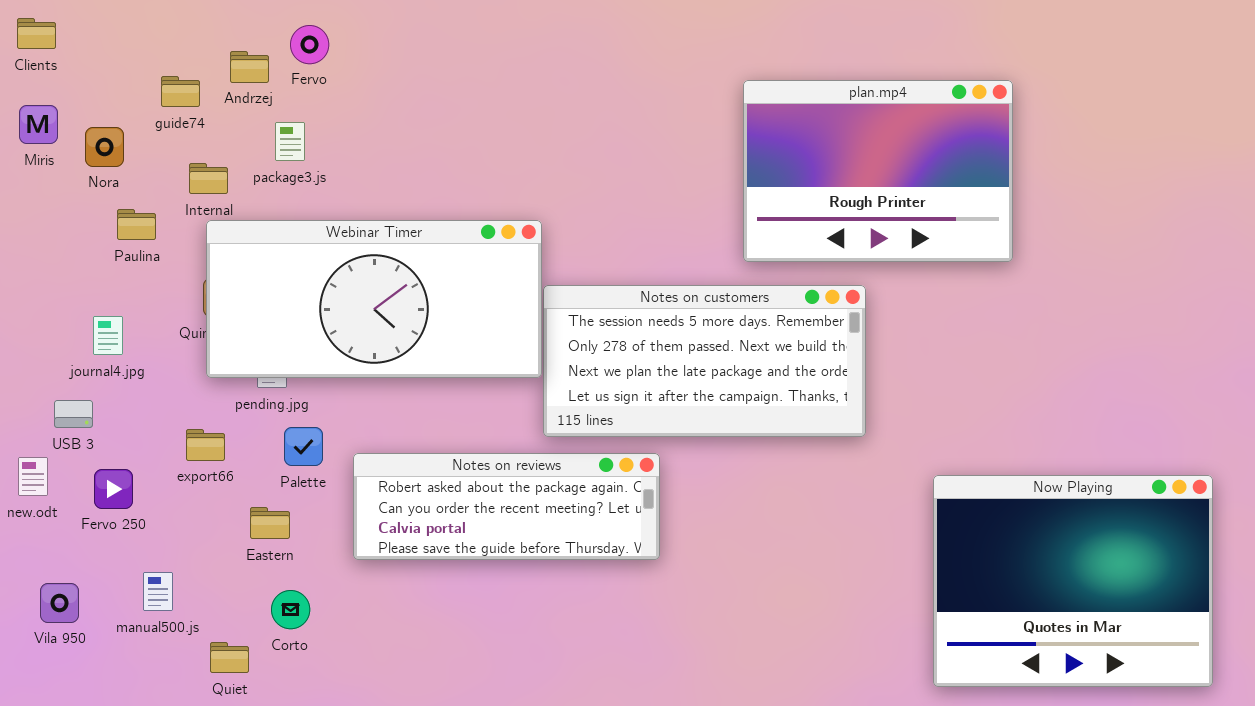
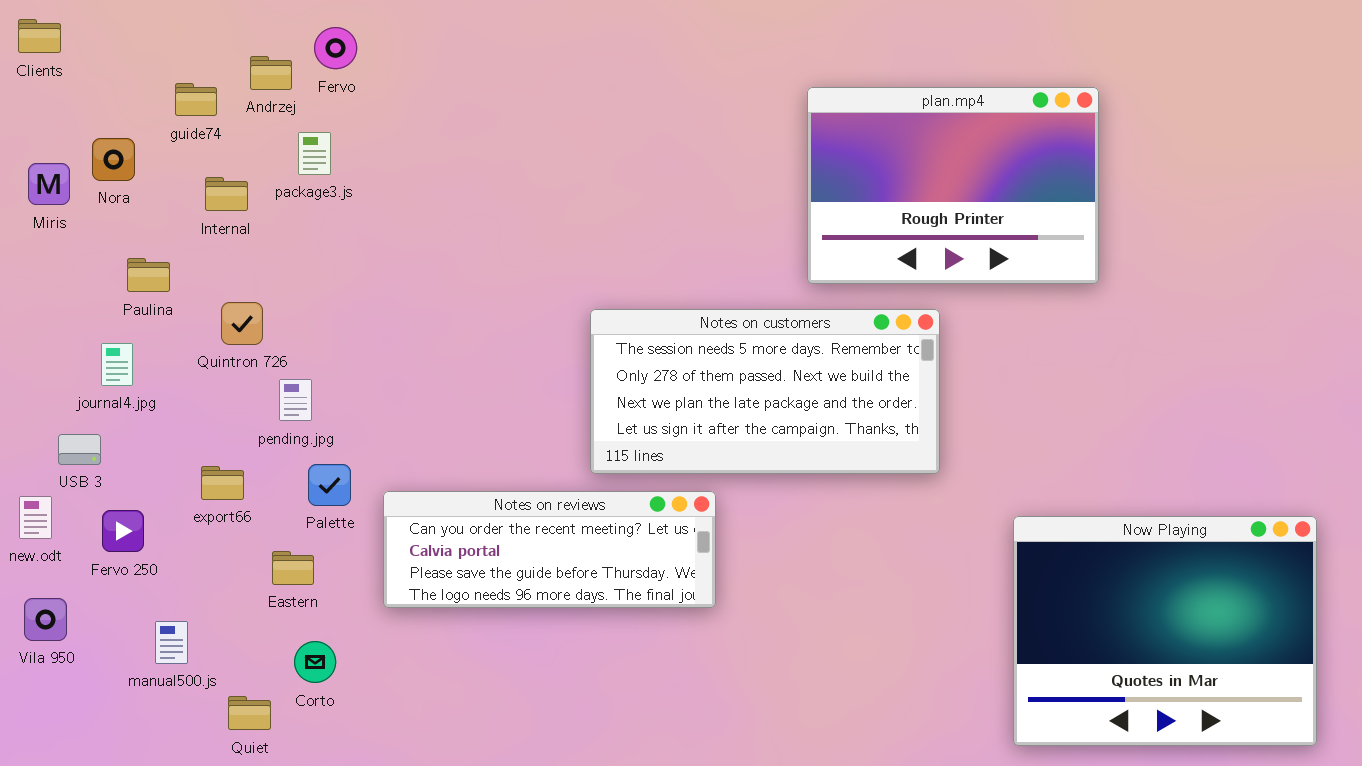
Miris: [19,105,58,144] -> [28,163,70,205], moved
Paulina: [117,209,156,240] -> [127,258,170,292], moved
Webinar Timer: [206,220,542,378] -> none, closed
Notes on reviews: [353,453,660,560] -> [383,491,716,608], scrolled down 1 row
Vila 950: [40,583,79,623] -> [24,598,67,641], moved

